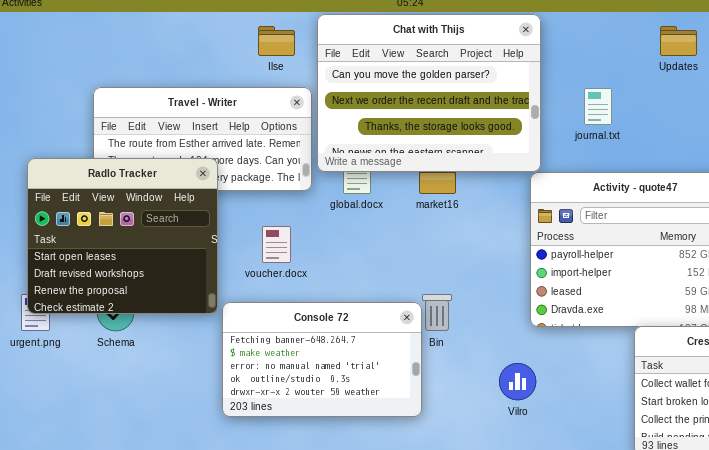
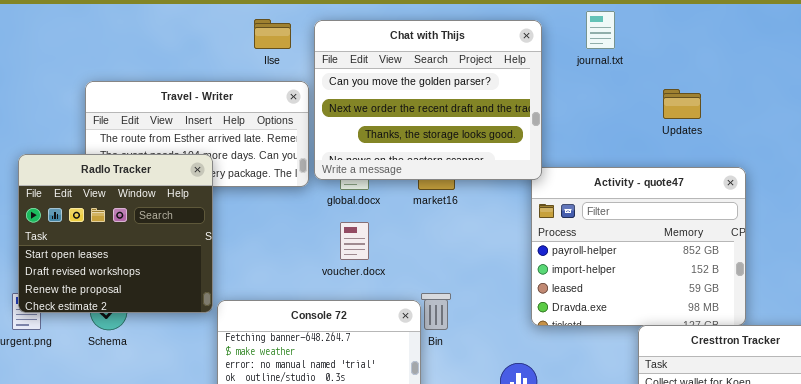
Chat with Thijs: [317,14,541,172] -> [314,20,542,180], moved
Updates: [660,26,697,56] -> [663,89,701,119], moved
journal.txt: [584,88,612,125] -> [586,11,615,49], moved
voucher.docx: [262,226,291,263] -> [340,222,369,260], moved

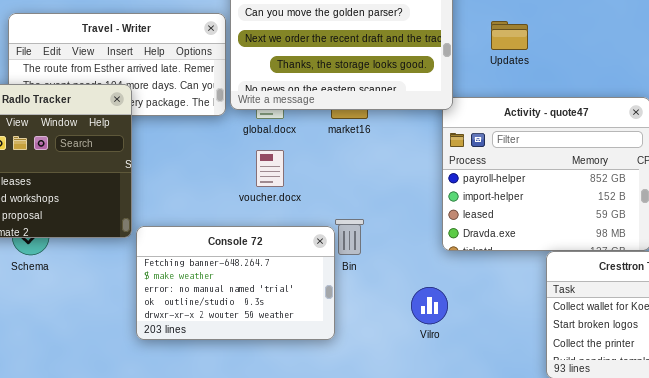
Updates: [663,89,701,119] -> [491,21,528,50], moved

